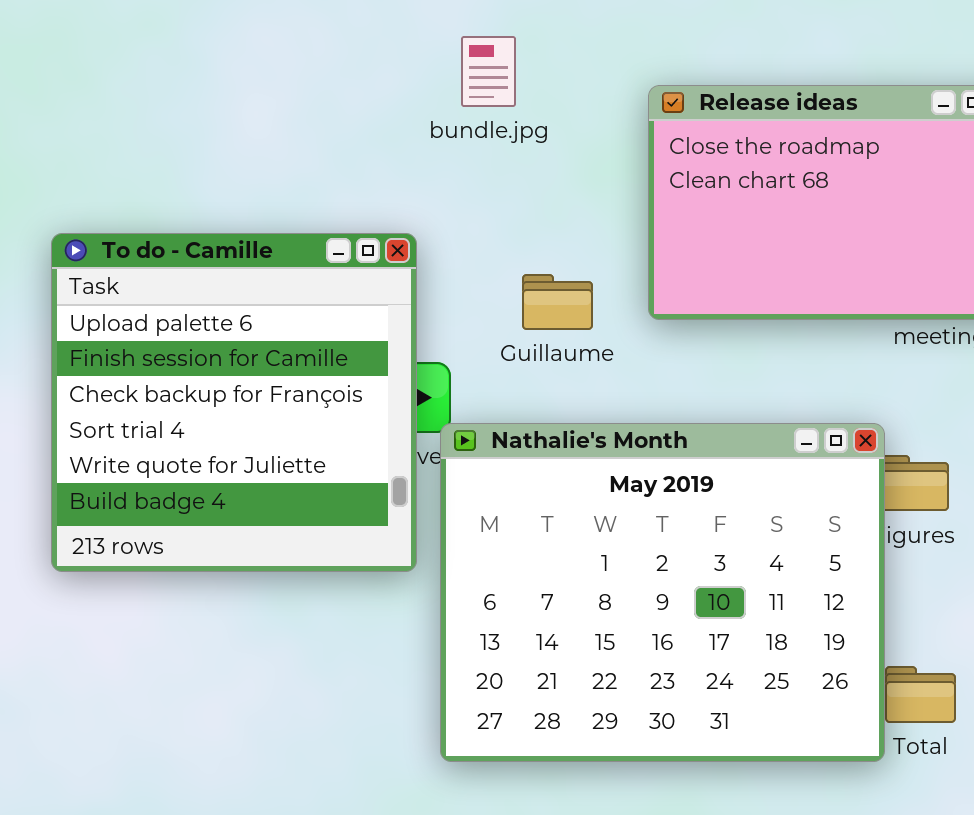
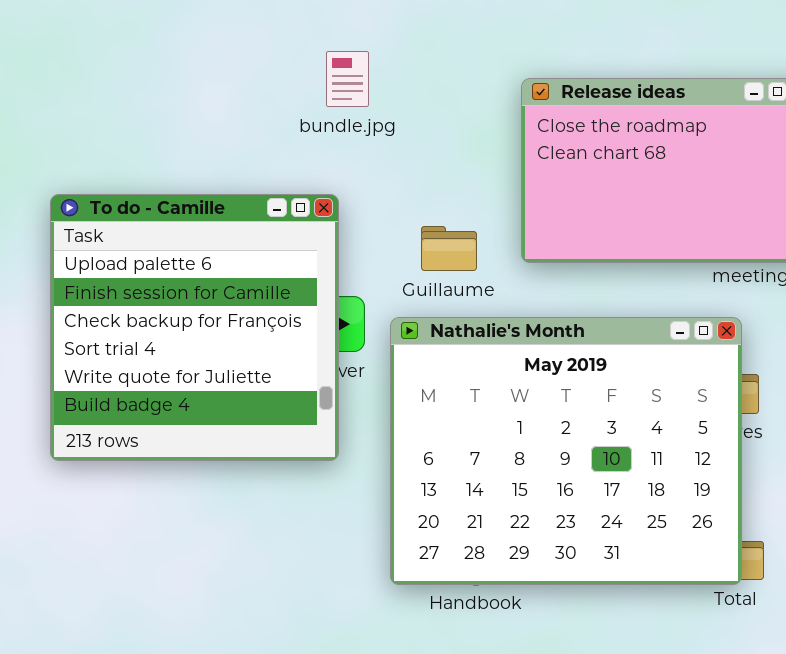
bundle.jpg: [461,36,516,107] -> [326,51,369,107], moved
Nathalie's Month: [440,423,885,762] -> [390,317,742,585], moved

